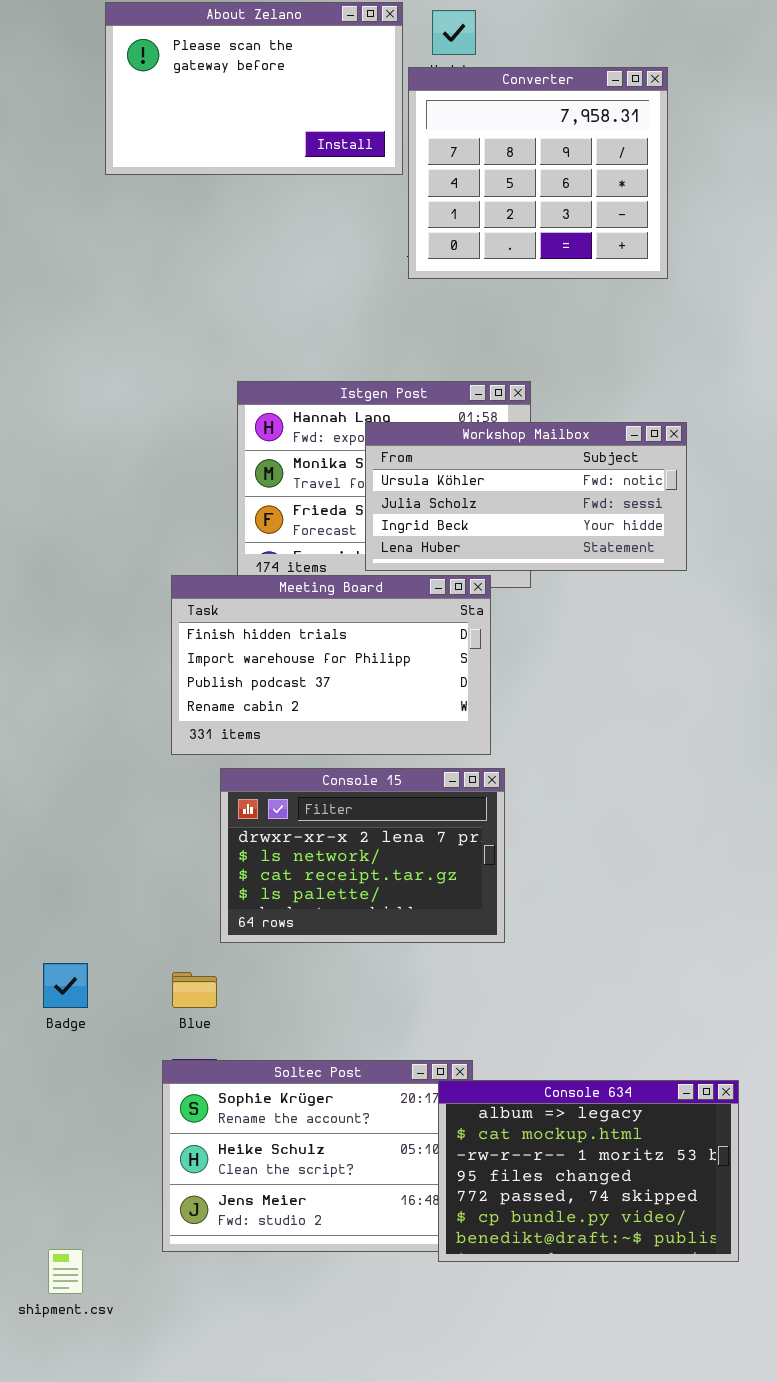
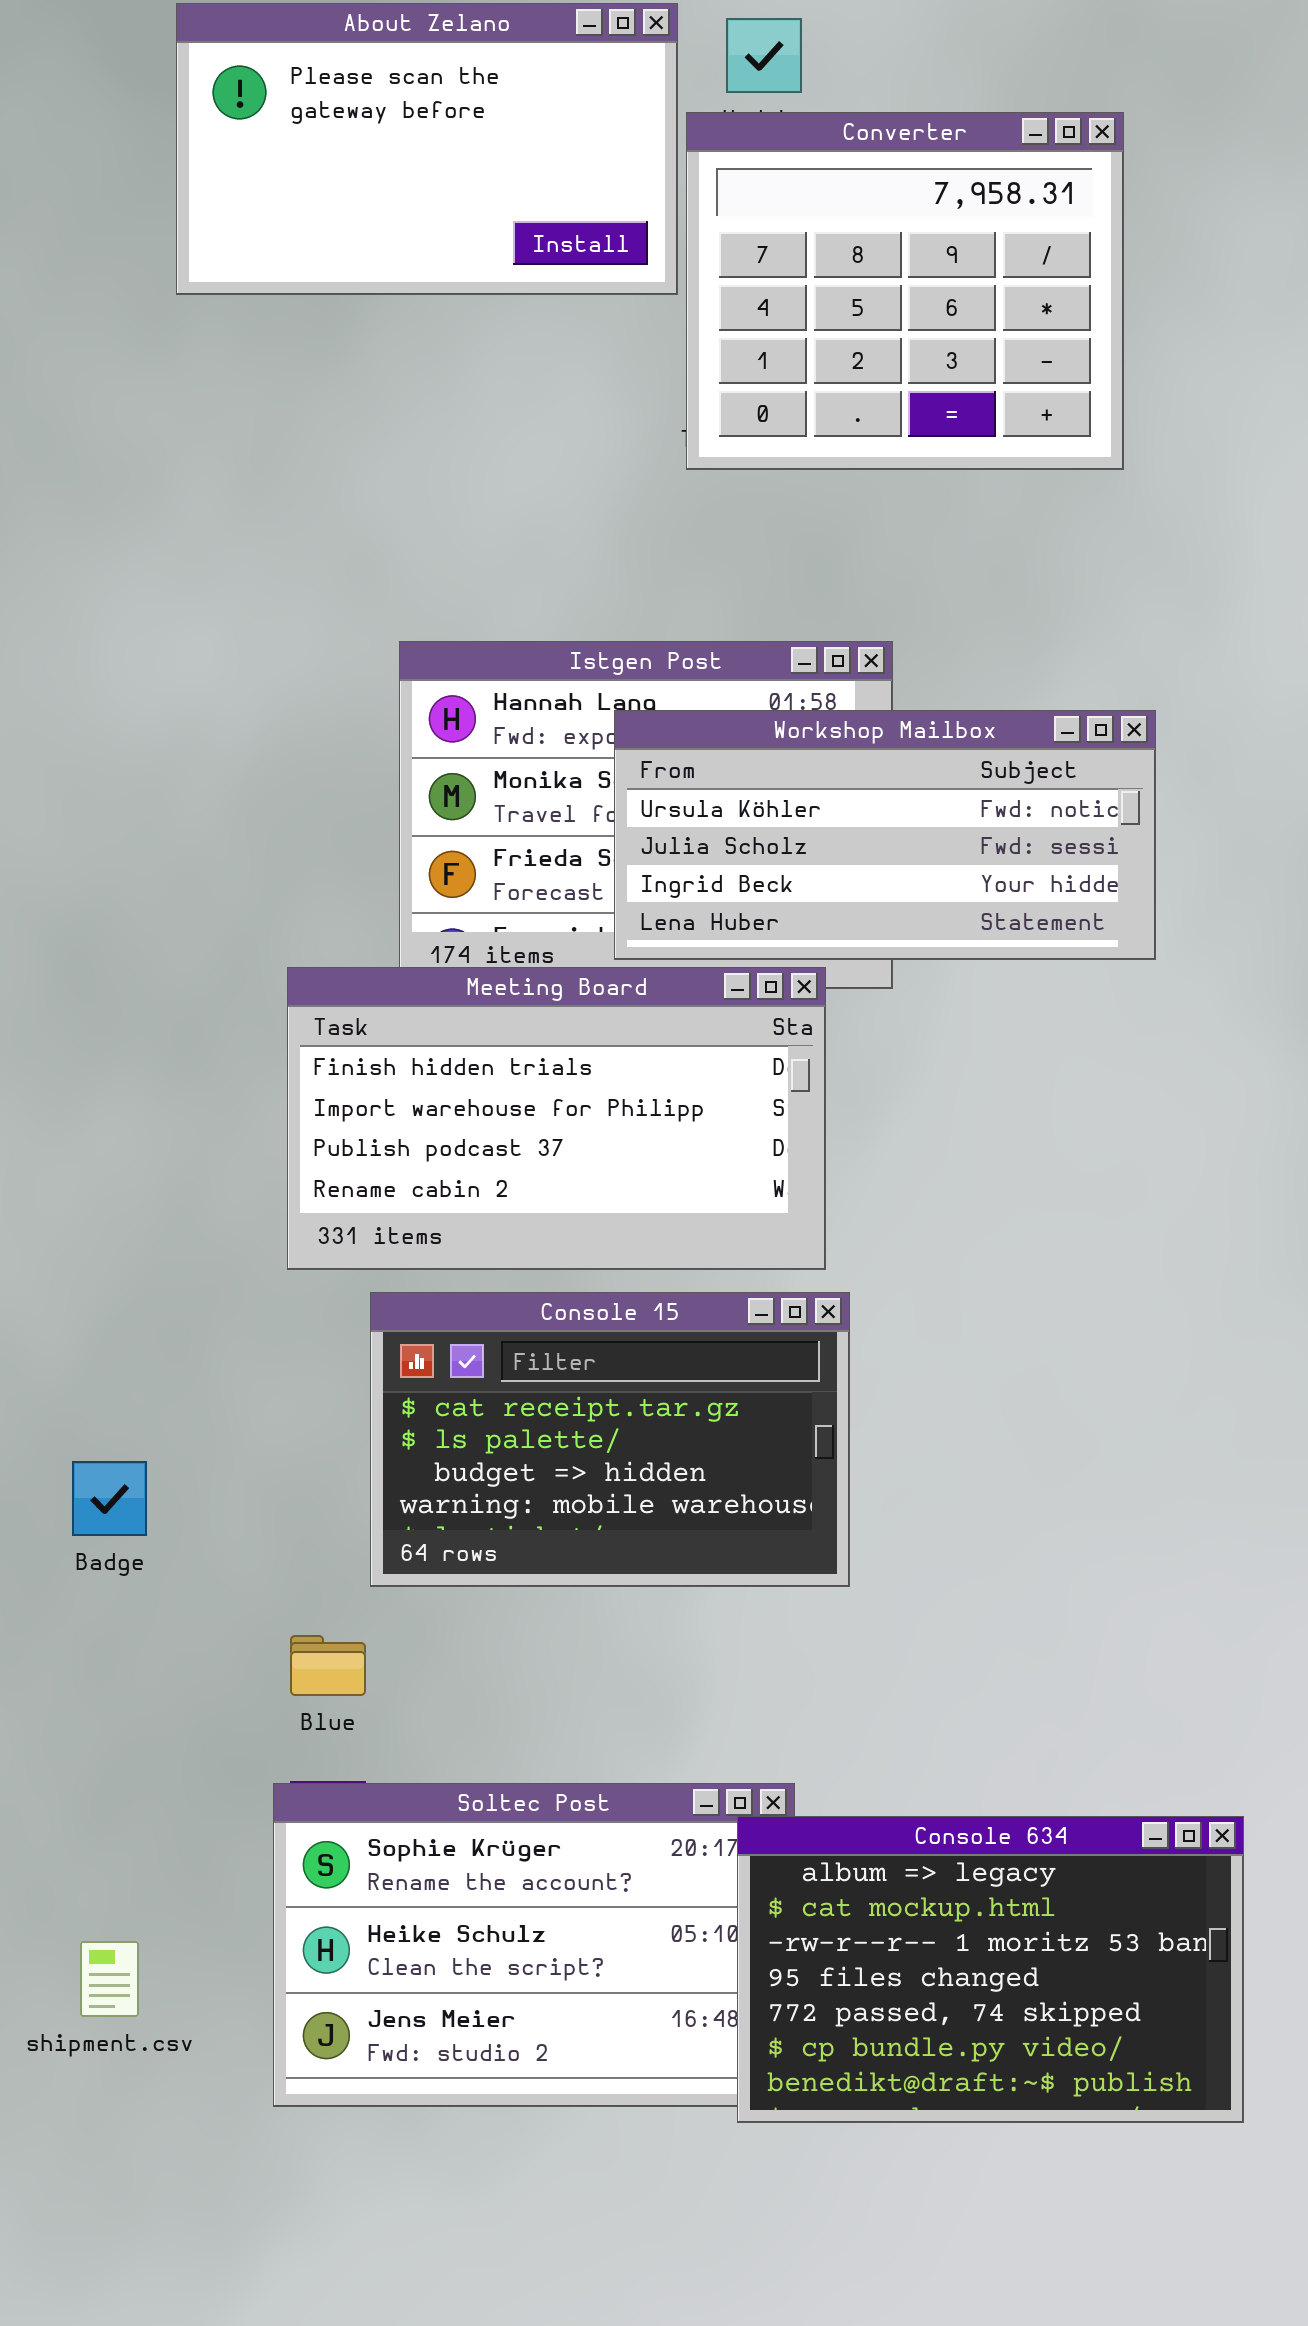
Console 15: [220,768,505,943] -> [370,1292,850,1587], scrolled down 2 rows
Badge: [43,963,88,1008] -> [72,1461,147,1536], moved
shipment.csv: [48,1249,83,1294] -> [80,1941,139,2017], moved

